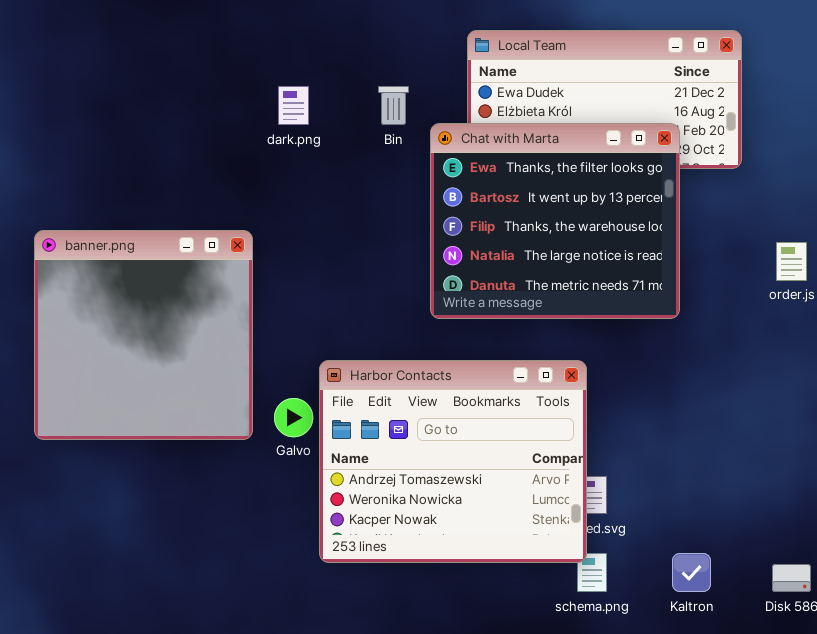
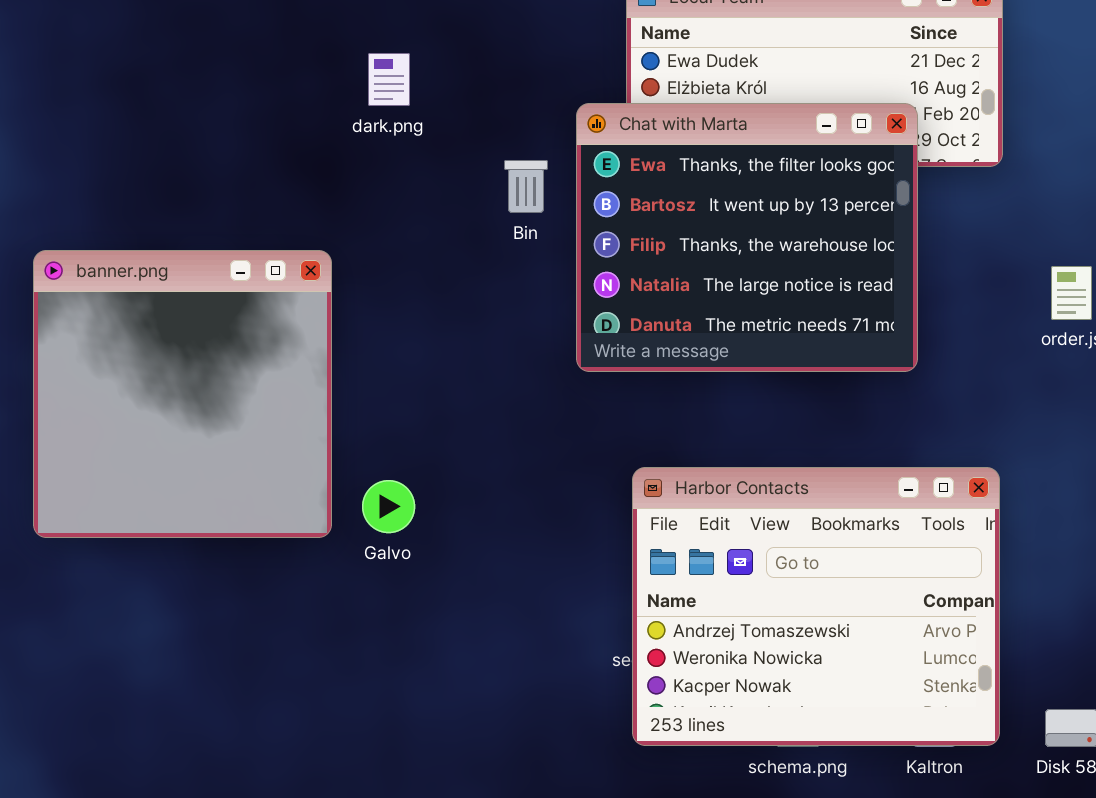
Bin: [378,86,409,125] -> [504,160,548,213], moved
Harbor Contacts: [319,360,587,563] -> [632,467,1000,746], moved

